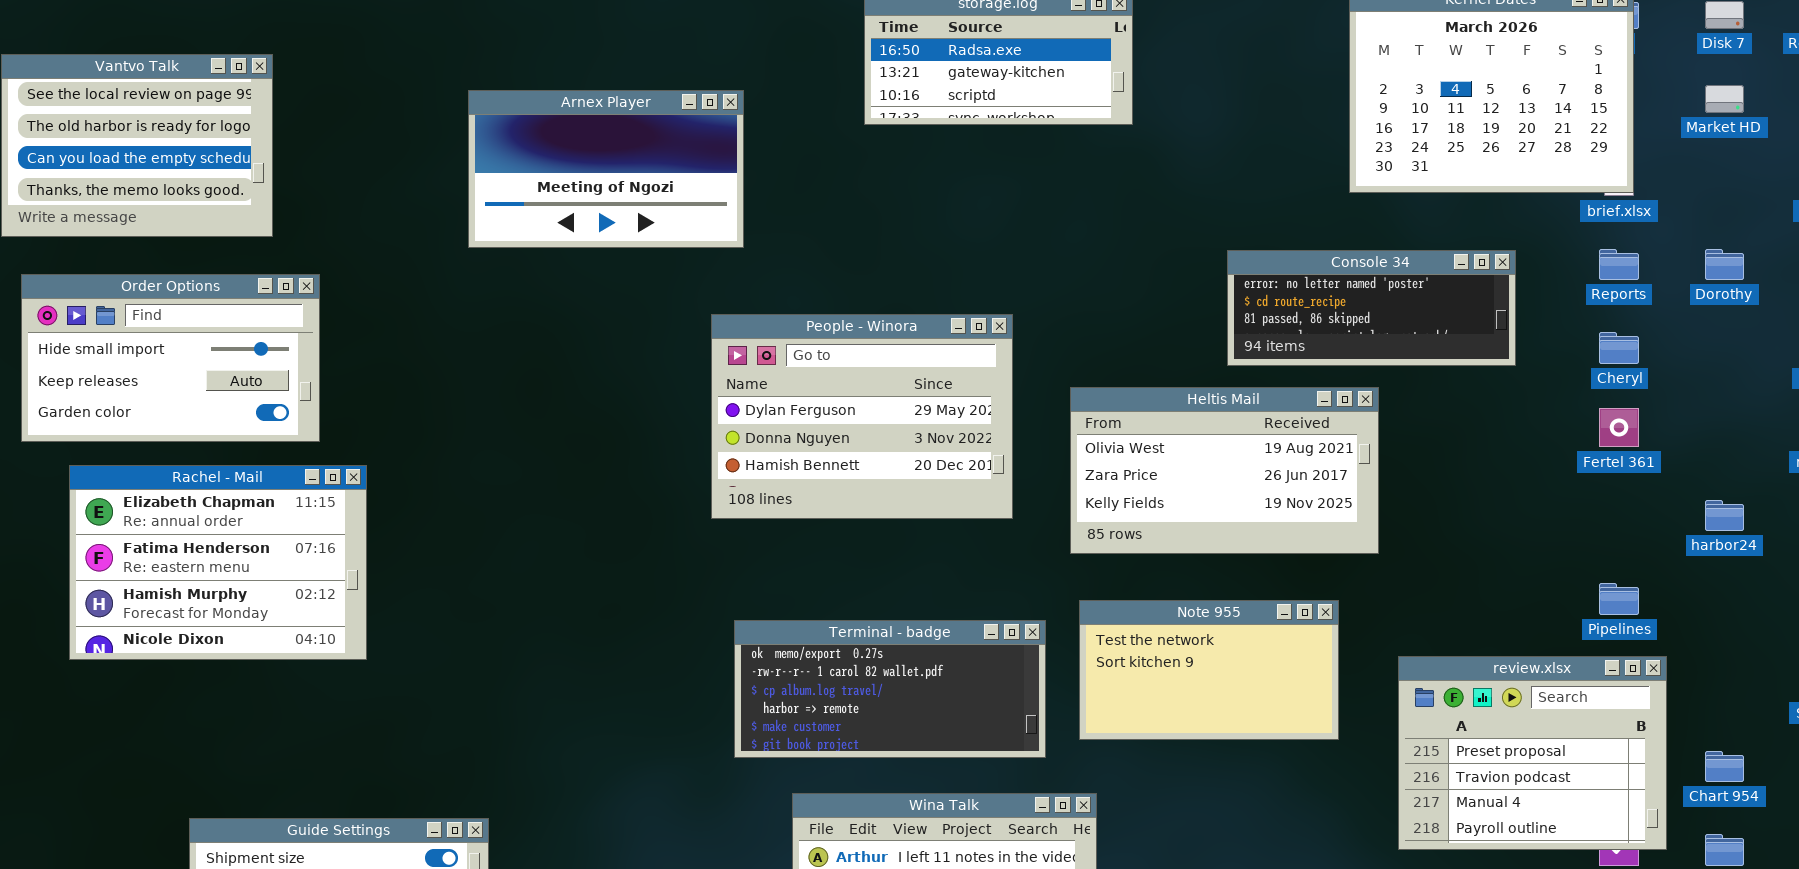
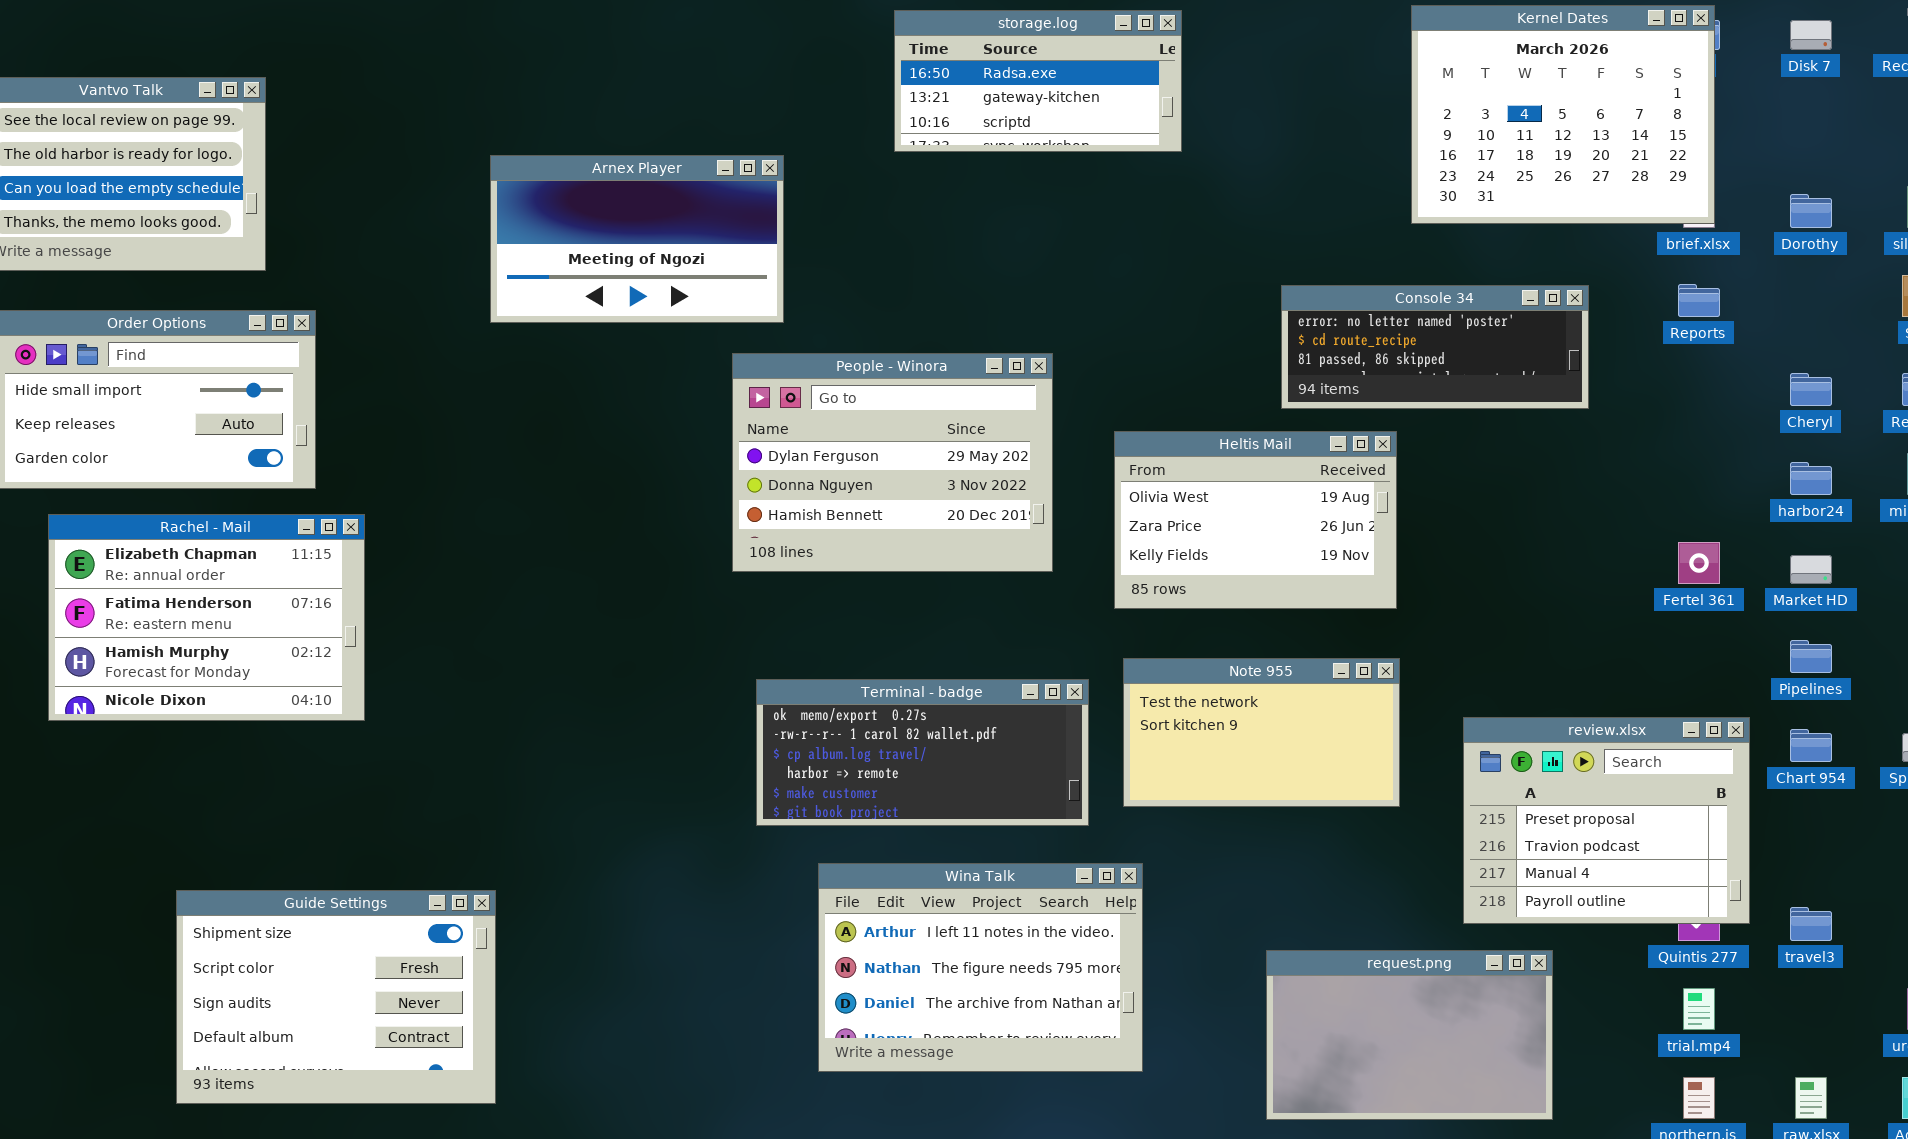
Market HD: [1705,85,1744,113] -> [1790,555,1832,584], moved
Arnex Player: [468,90,744,248] -> [490,155,784,323], moved
Dorothy: [1705,249,1744,280] -> [1790,194,1832,228], moved
Cheryl: [1599,332,1639,364] -> [1790,373,1832,406], moved
Heltis Mail: [1070,387,1379,554] -> [1114,431,1397,609], resized
Fertel 361: [1599,408,1639,447] -> [1678,542,1720,584], moved
harbor24: [1705,500,1744,531] -> [1790,462,1832,495], moved
Pipelines: [1599,583,1639,615] -> [1790,640,1832,673], moved
Chart 954: [1705,751,1744,782] -> [1790,729,1832,762], moved

